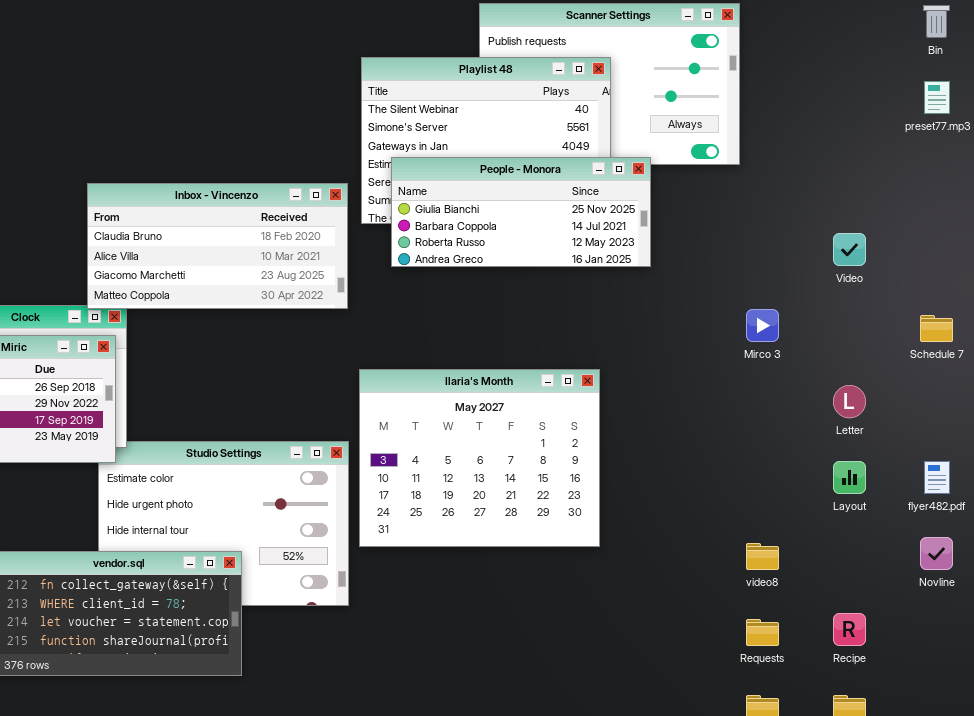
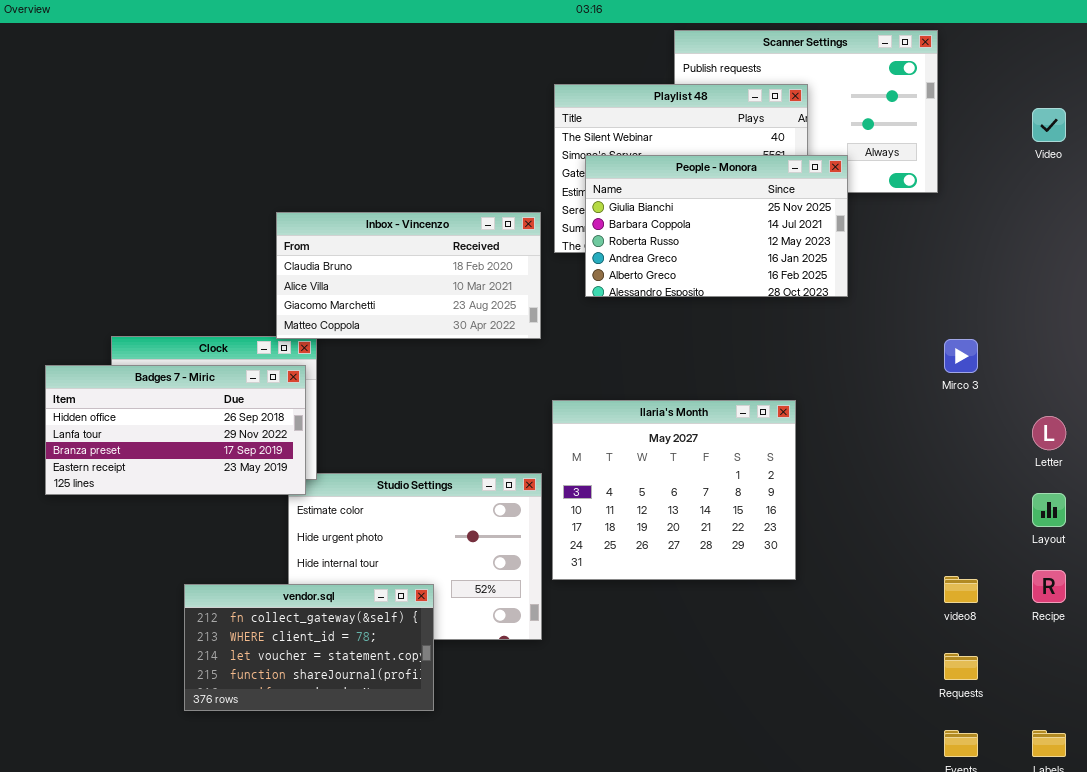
People - Monora: [391,157,651,267] -> [585,155,848,297], resized
Video: [833,233,866,266] -> [1032,108,1066,142], moved
Recipe: [833,613,866,646] -> [1032,570,1066,603], moved

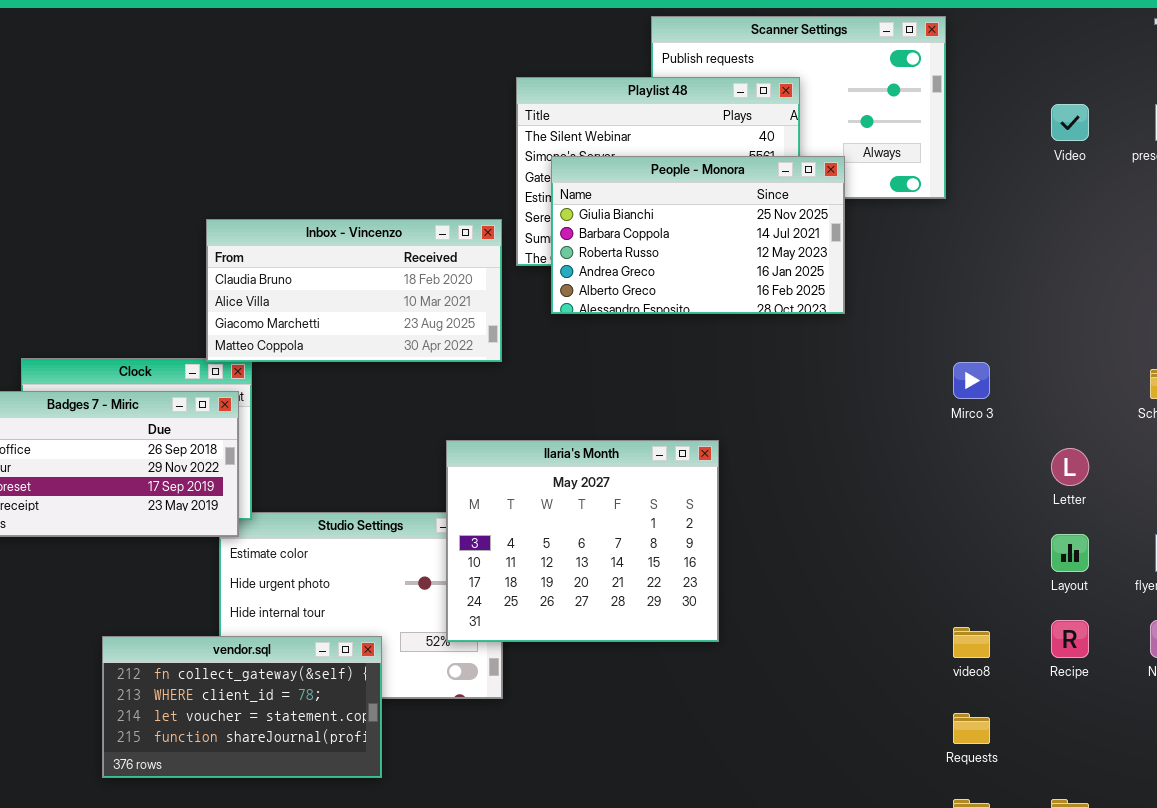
Ilaria's Month: [552,400,796,580] -> [446,440,719,642], moved

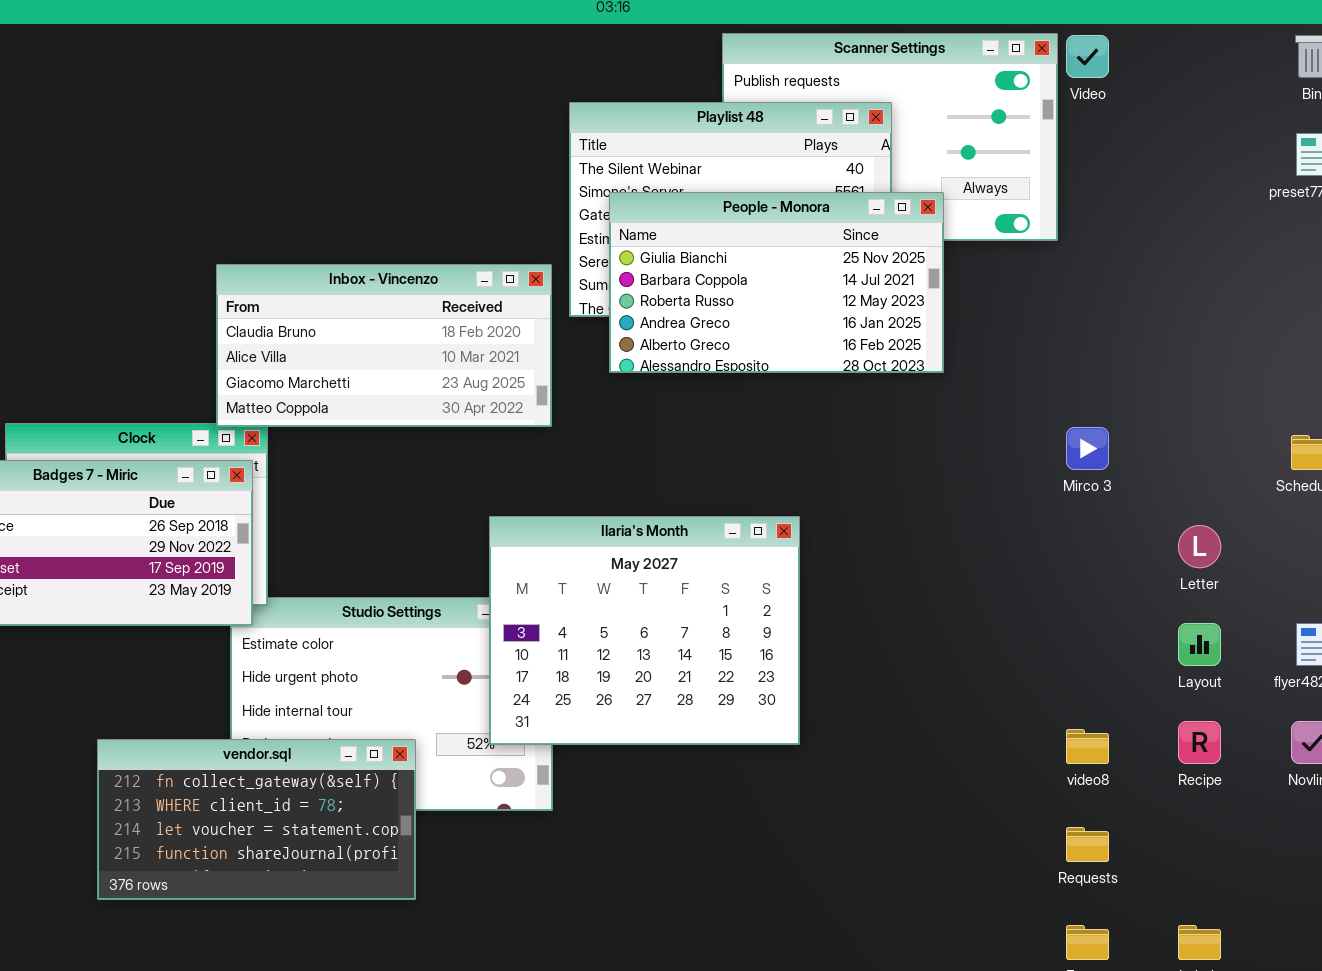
Video: [1051,104,1089,141] -> [1066,35,1109,78], moved

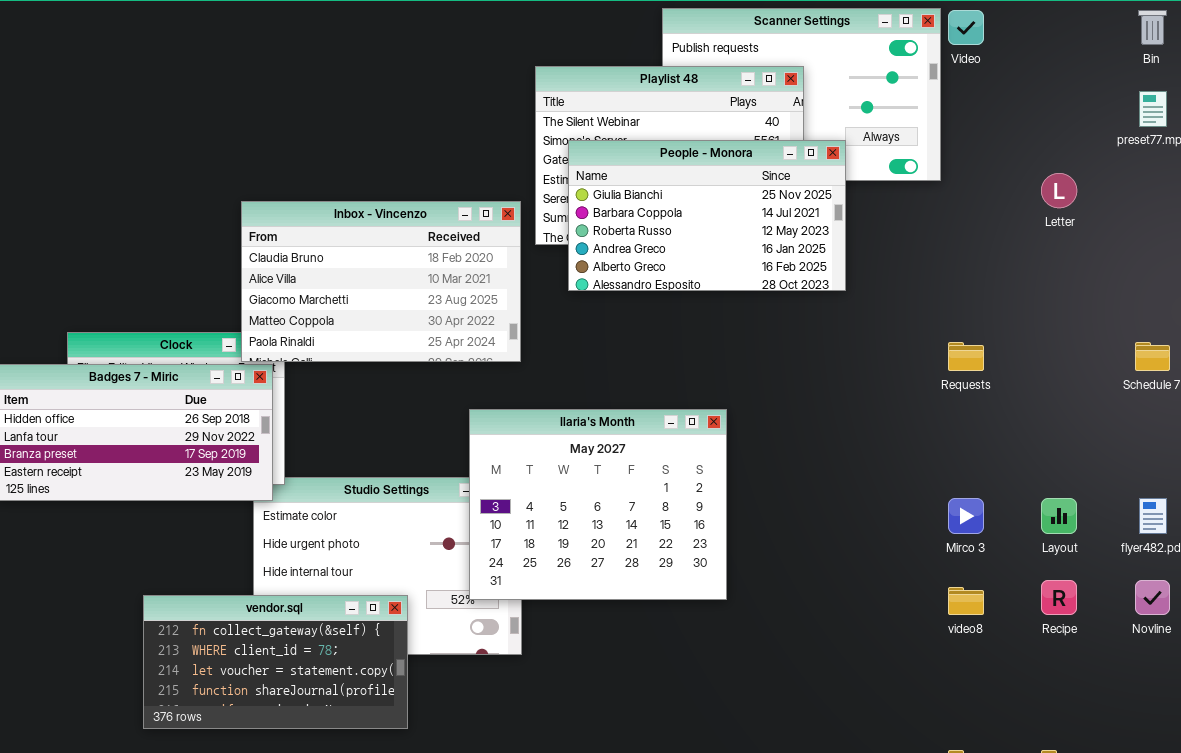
Inbox - Vincenzo: [216,264,552,427] -> [241,201,521,362], resized
Mirco 3: [1066,427,1109,470] -> [948,498,984,534], moved
Letter: [1178,525,1221,568] -> [1041,173,1077,208], moved
Requests: [1066,827,1109,862] -> [948,342,984,371], moved

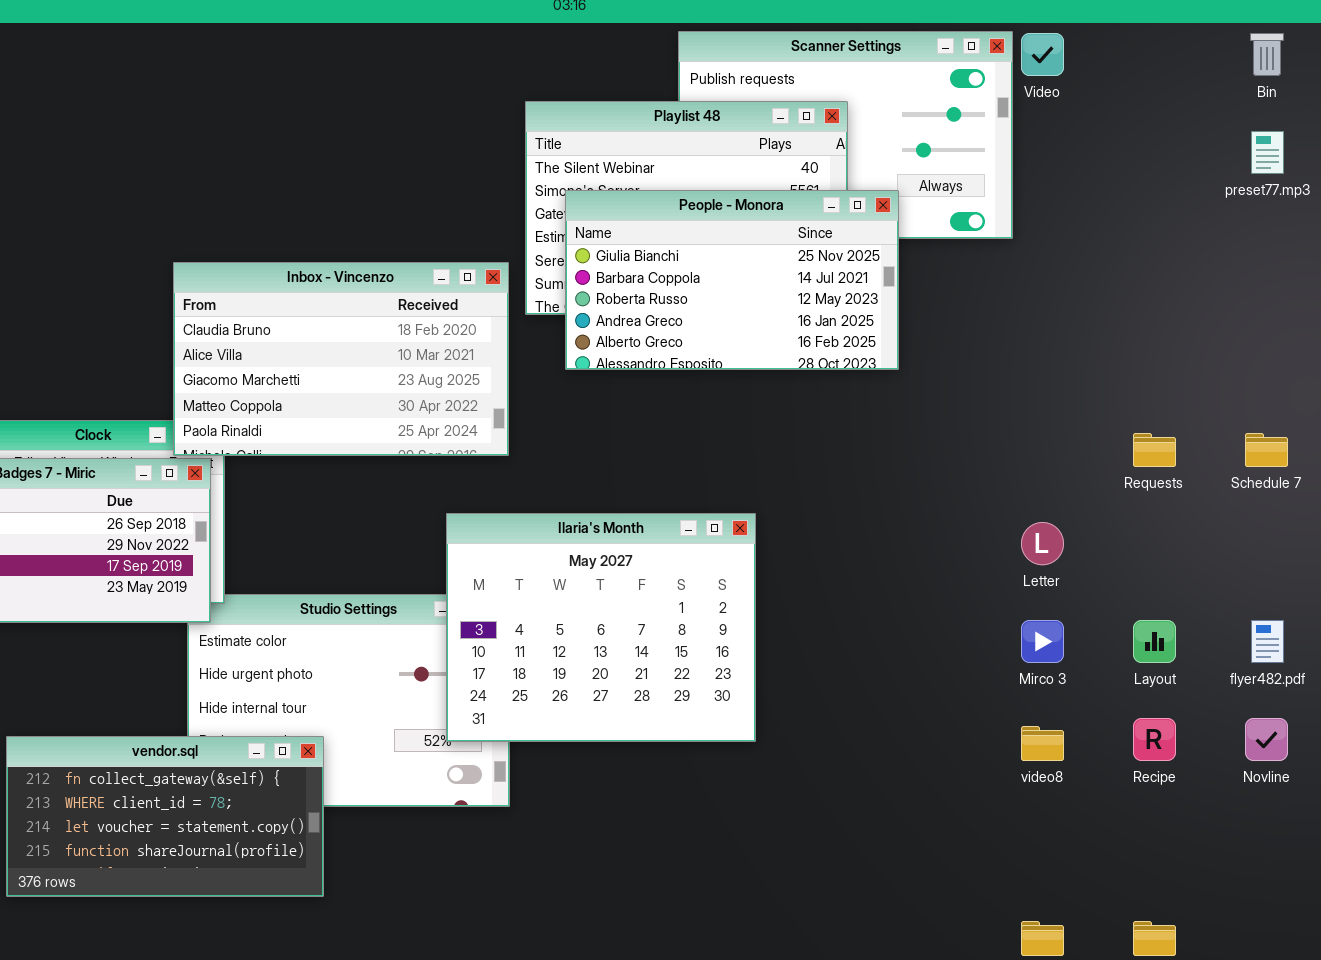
Letter: [1041,173,1077,208] -> [1021,522,1064,565], moved
Requests: [948,342,984,371] -> [1133,433,1176,467], moved
vendor.sql: [143,595,408,729] -> [6,736,324,897], moved

